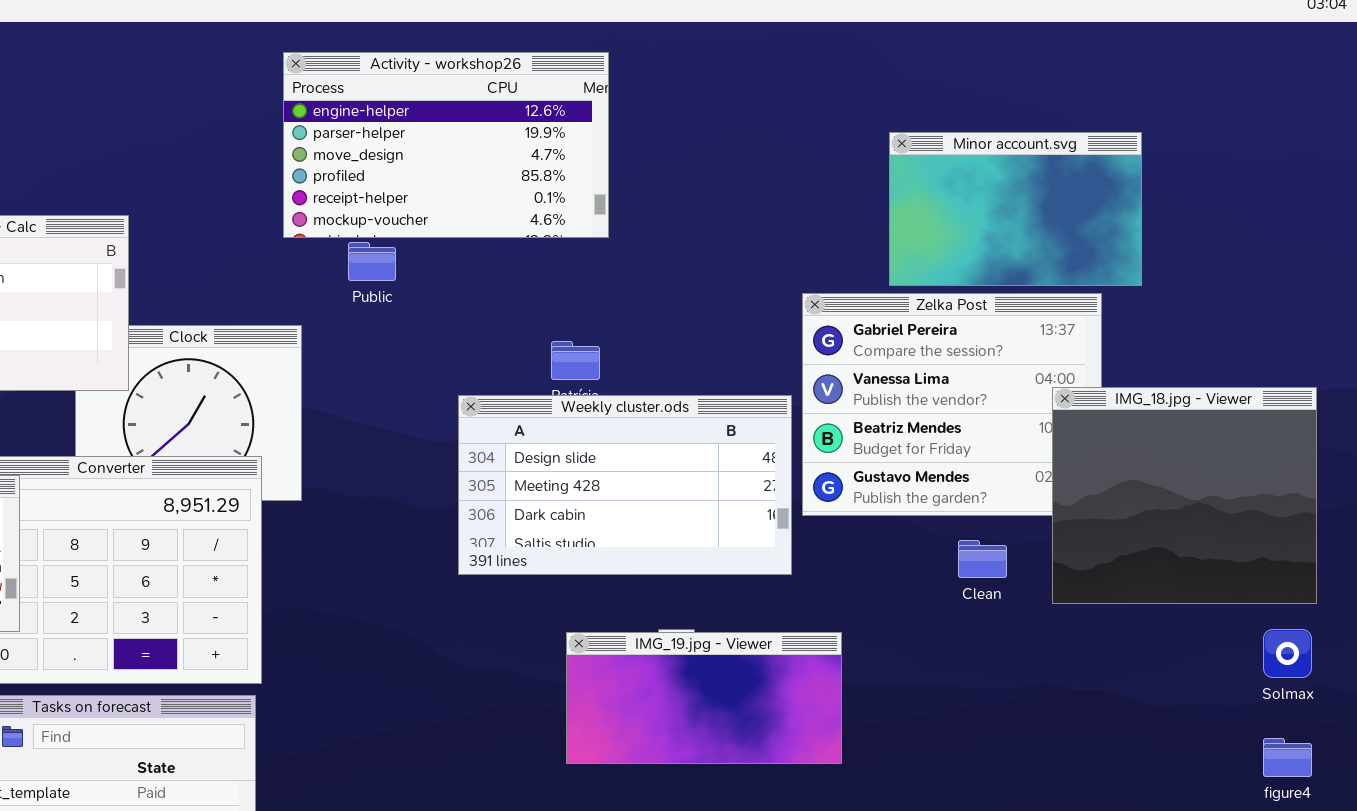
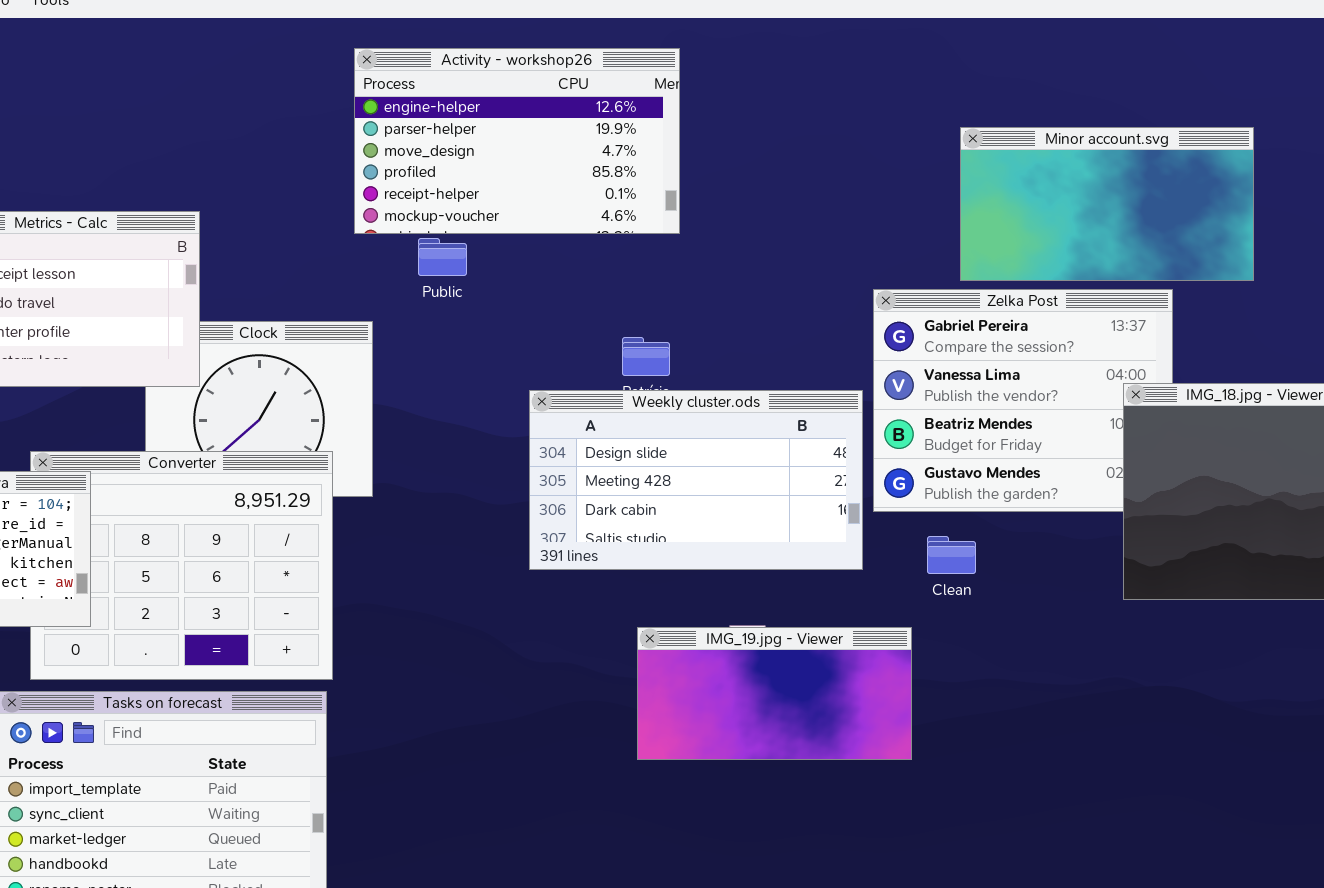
Minor account.svg: [889,132,1142,286] -> [960,127,1254,281], resized
Clean: [958,540,1007,578] -> [927,536,976,574], moved

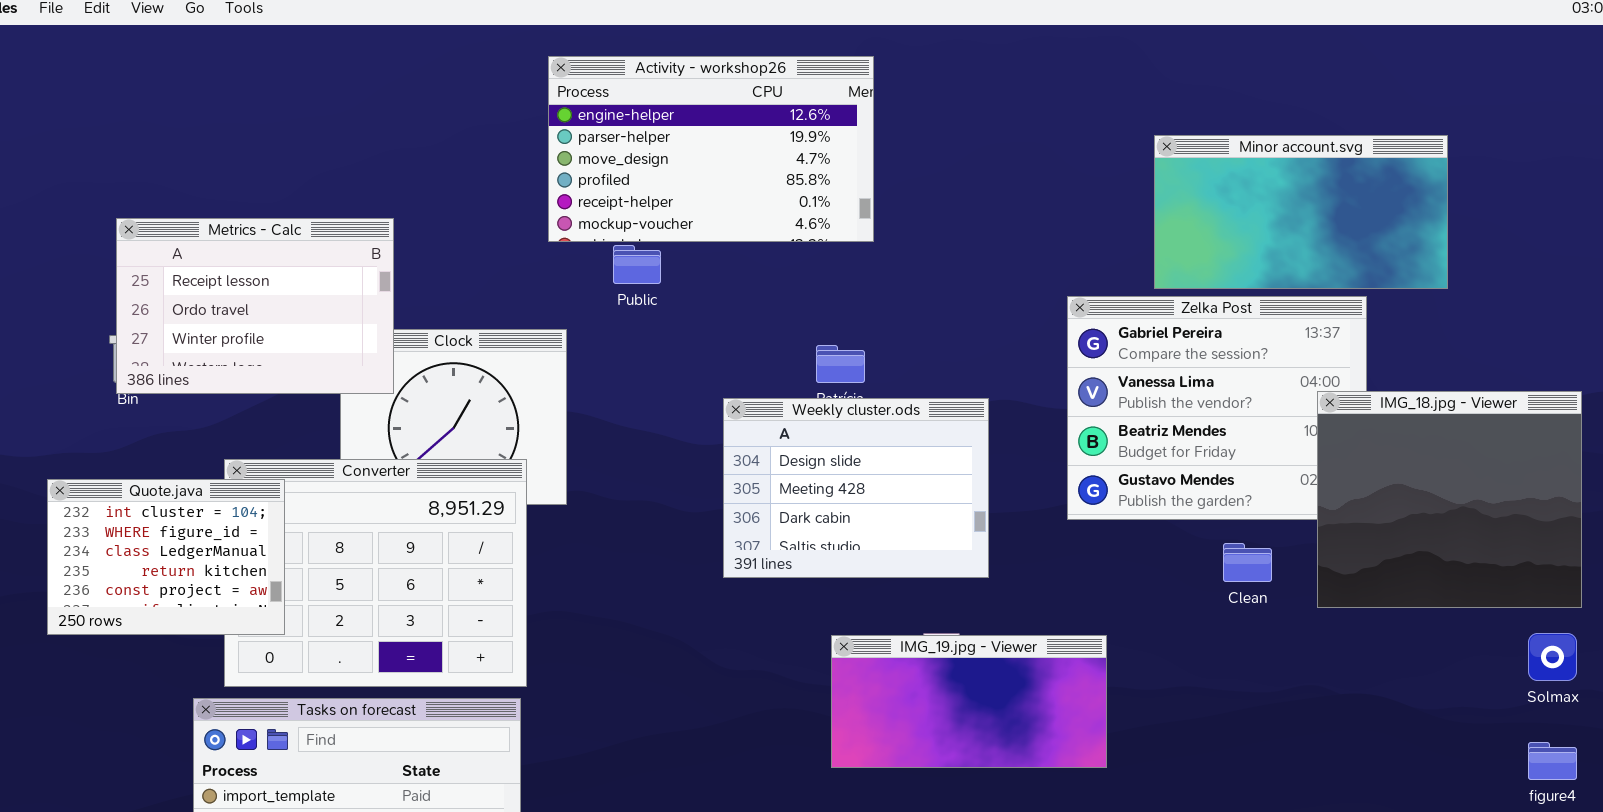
Weekly cluster.ods: [529,390,863,570] -> [723,398,989,578], resized
Clean: [927,536,976,574] -> [1223,543,1272,582], moved

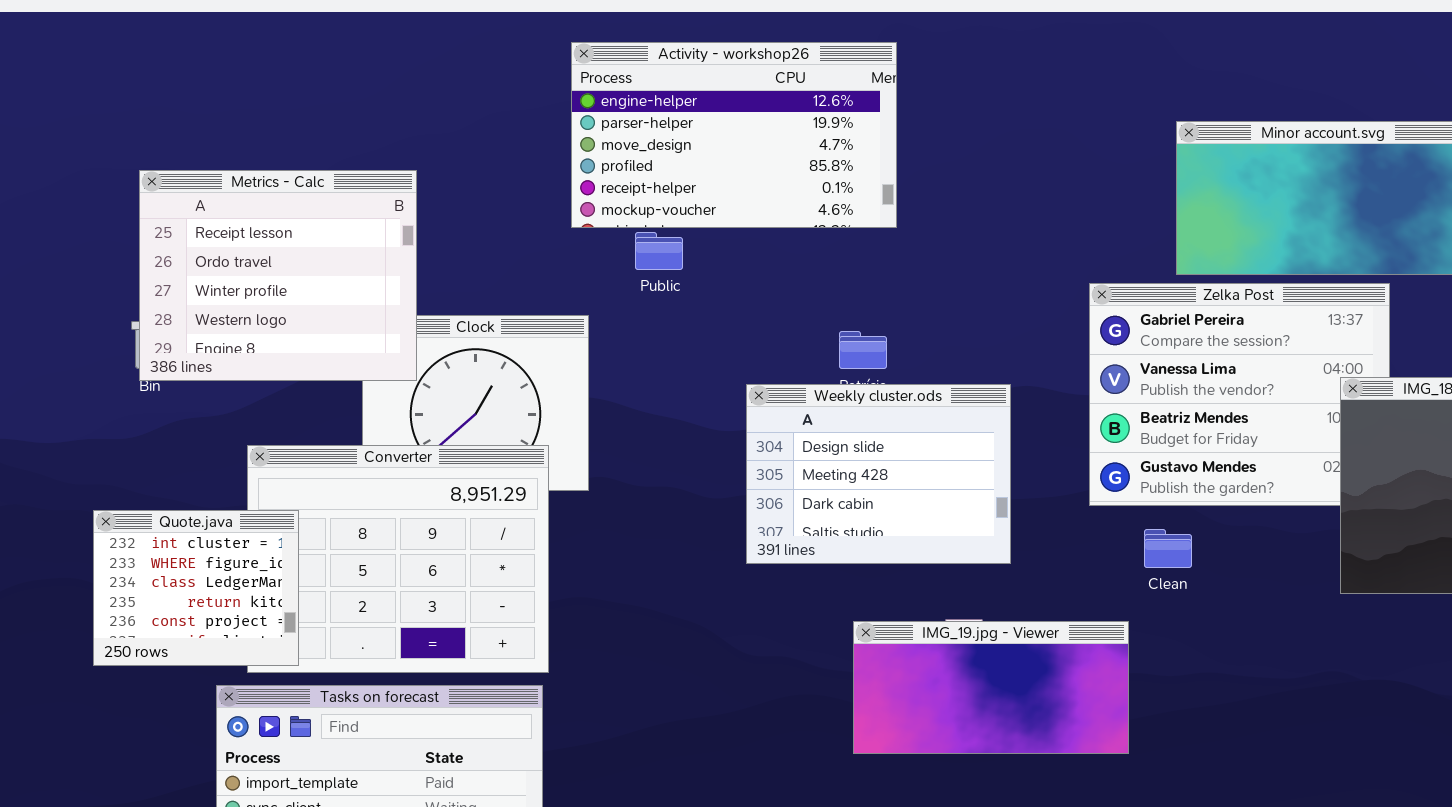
Metrics - Calc: [116,218,394,394] -> [139,170,417,381], resized
Quote.java: [47,479,285,635] -> [93,510,299,666], moved, resized
Clean: [1223,543,1272,582] -> [1144,529,1192,568], moved

